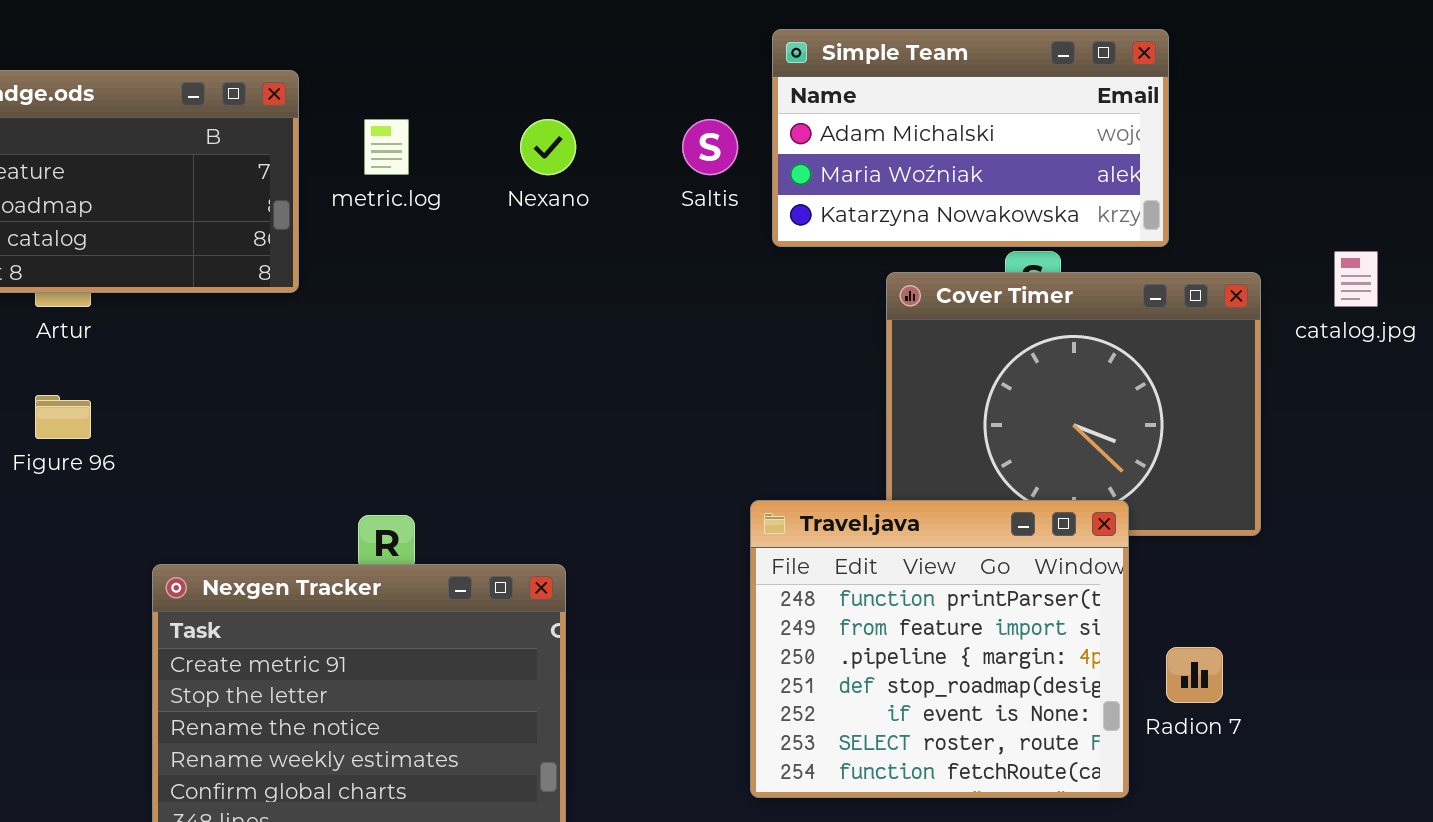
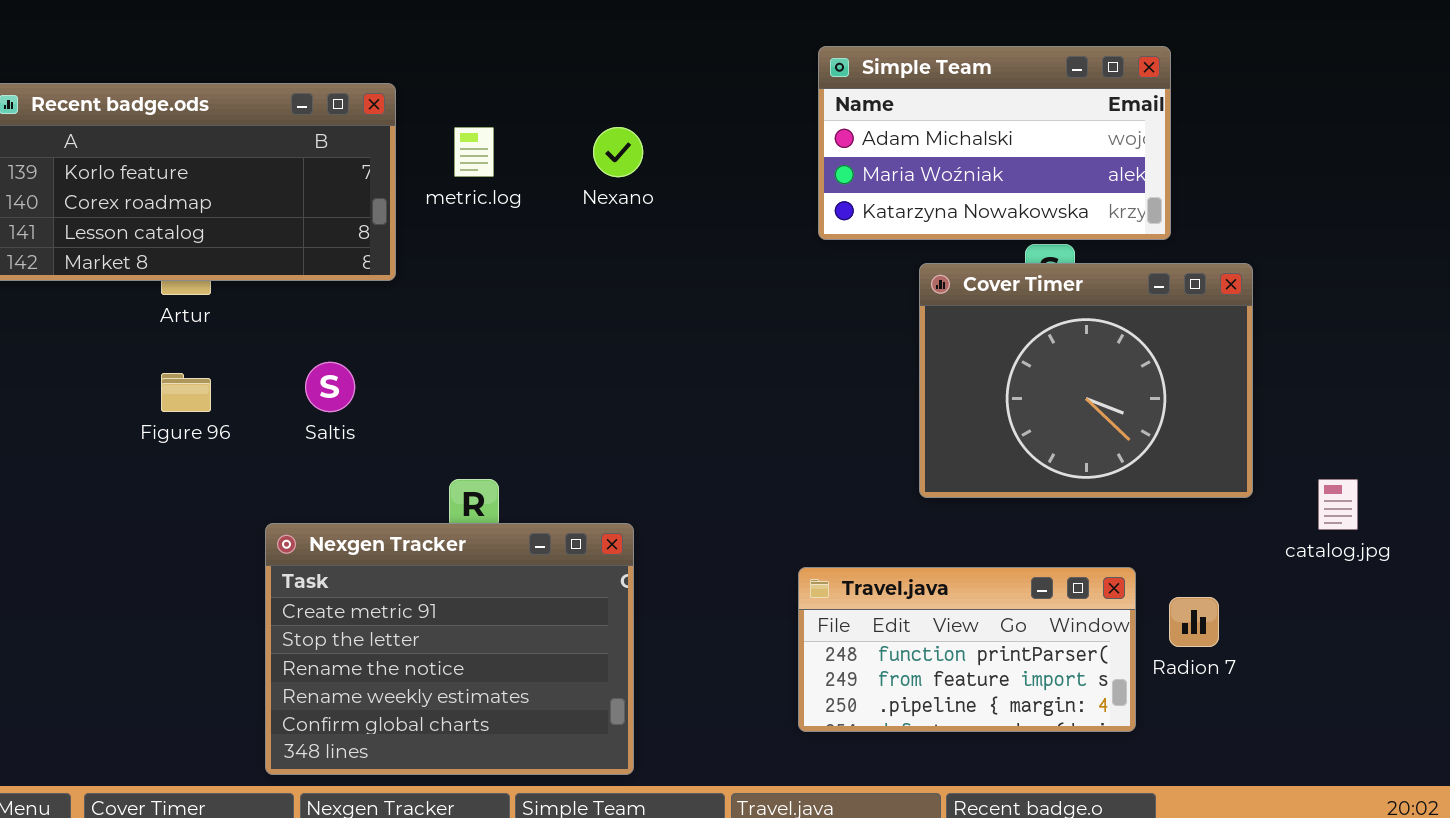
Saltis: [682,119,738,175] -> [305,362,355,412], moved
catalog.jpg: [1334,251,1378,307] -> [1318,479,1358,530], moved
Travel.java: [750,500,1129,798] -> [798,567,1136,732], resized

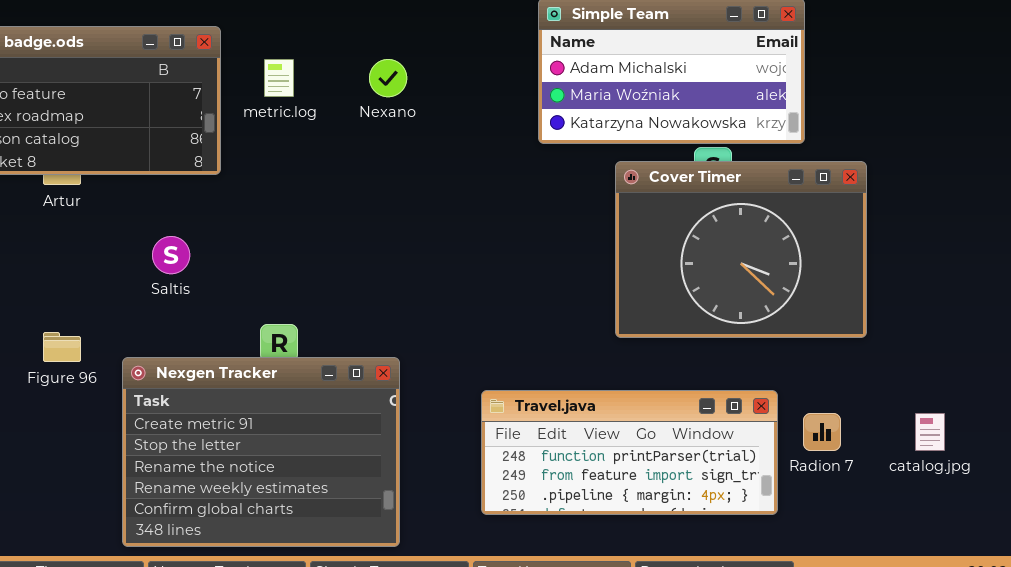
Figure 96: [161,373,211,412] -> [43,332,81,362], moved
catalog.jpg: [1318,479,1358,530] -> [915,413,945,451], moved
Travel.java: [798,567,1136,732] -> [481,390,778,515], resized

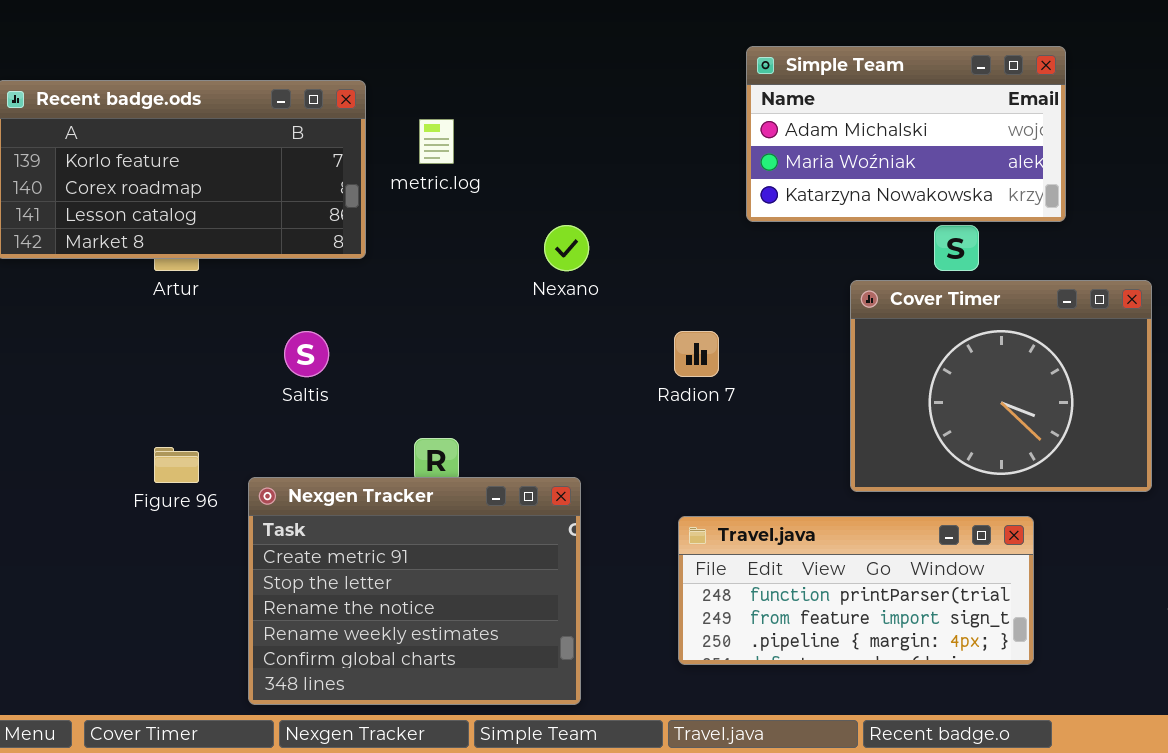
Nexano: [369,59,407,97] -> [544,225,589,271], moved
Cover Timer: [615,161,867,338] -> [850,280,1152,492], moved
Radion 7: [803,413,841,451] -> [674,331,719,377], moved

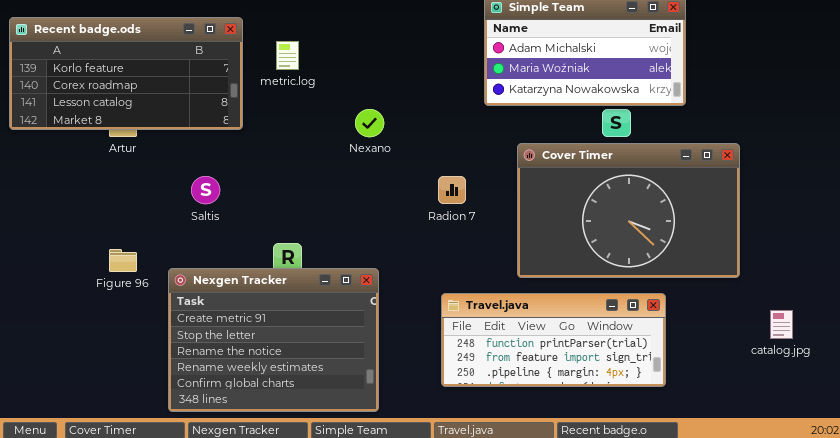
Cover Timer: [850,280,1152,492] -> [517,143,740,278], resized

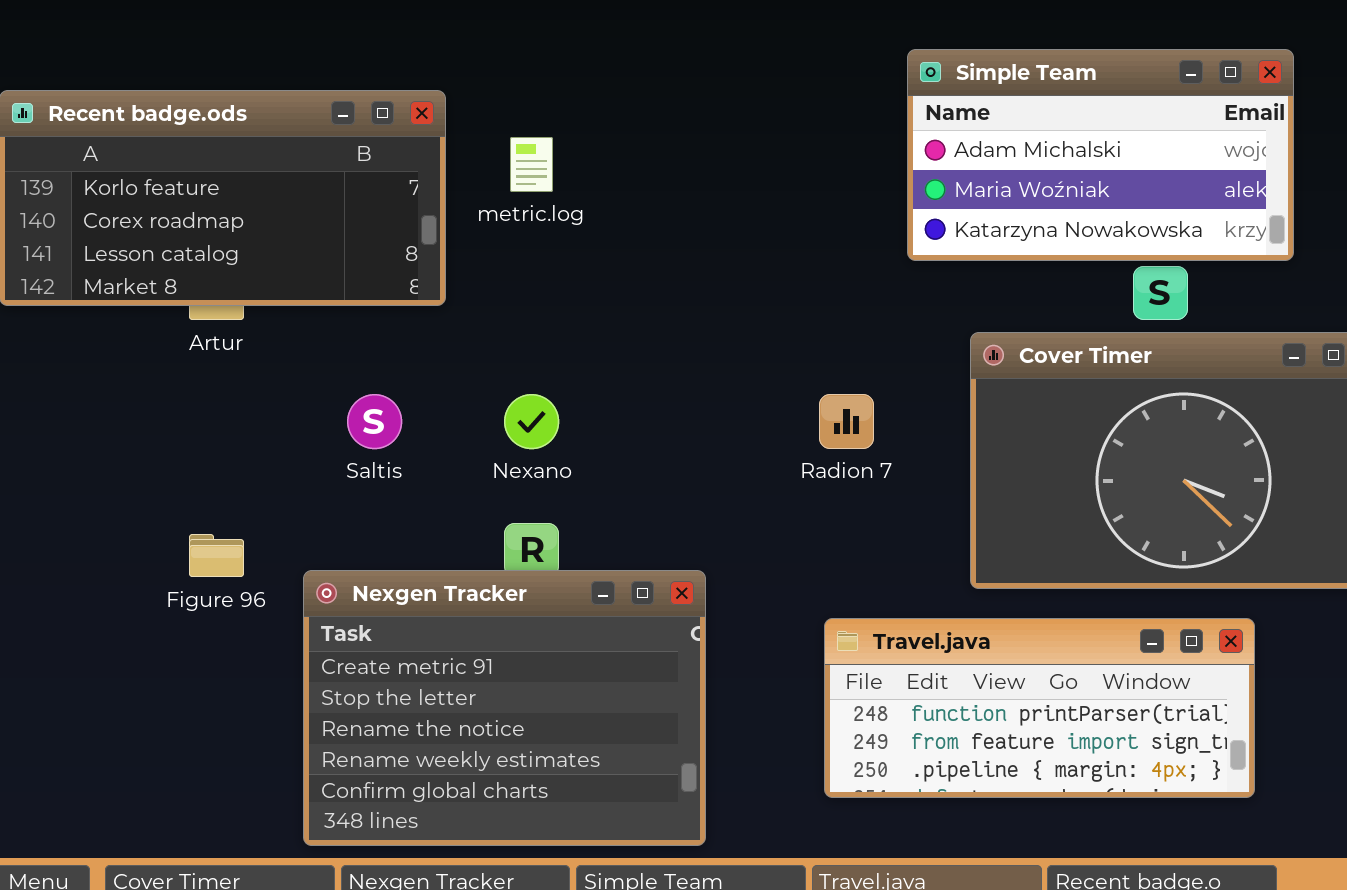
Nexano: [355,109,384,137] -> [504,394,559,449], moved

